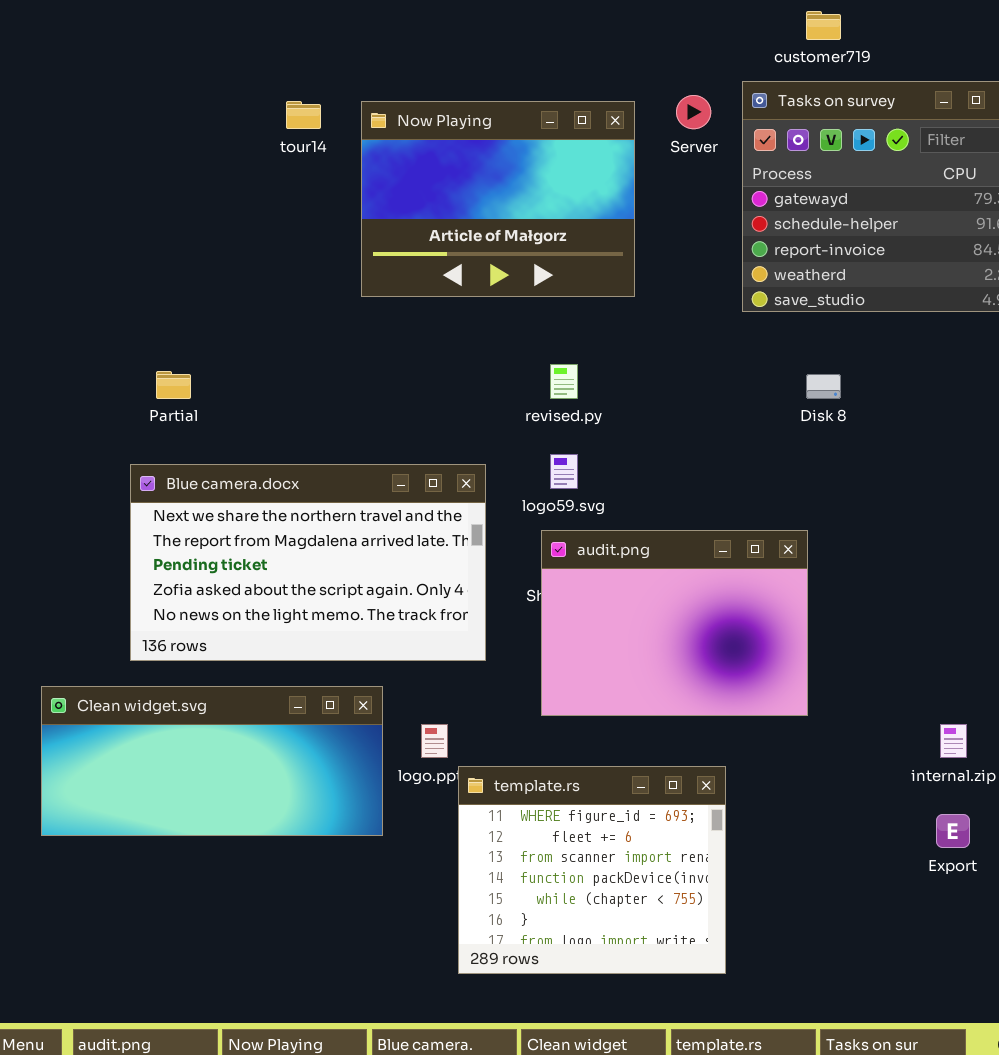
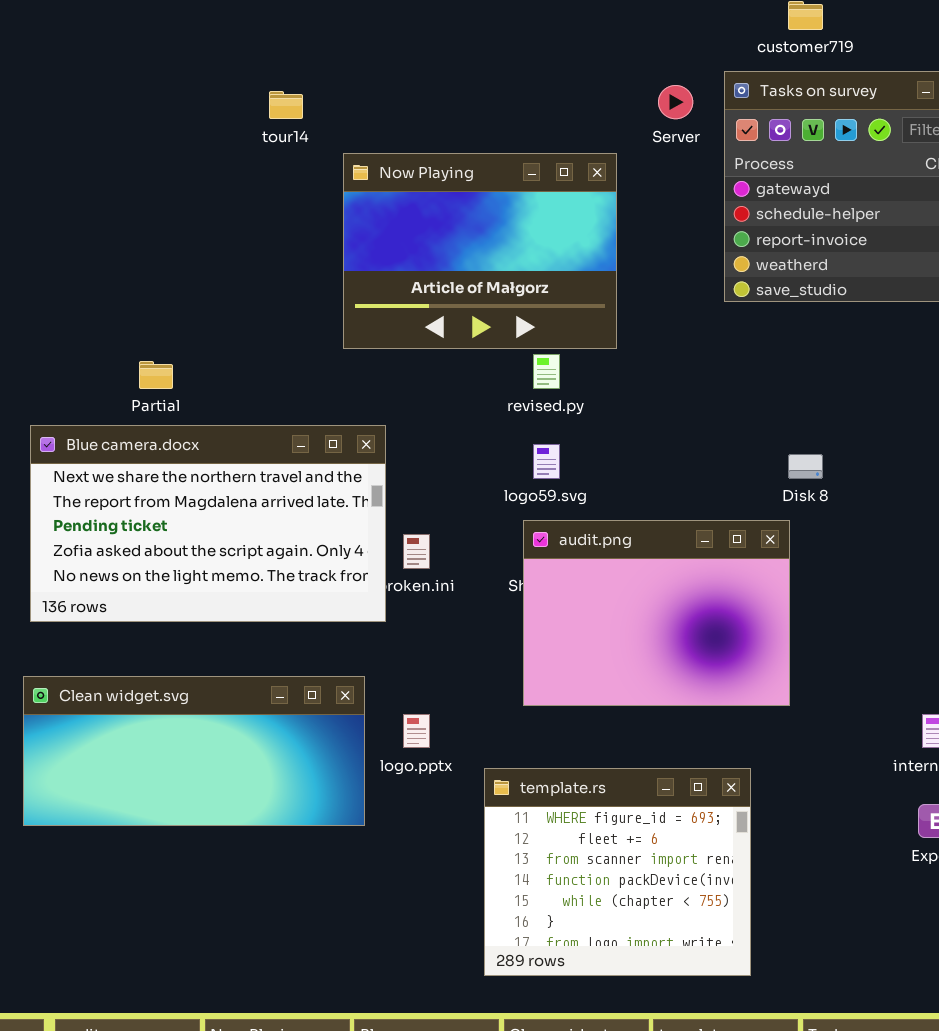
Now Playing: [361,101,635,297] -> [343,153,617,349], moved
Disk 8: [806,374,841,399] -> [788,454,823,479], moved
Blue camera.docx: [130,464,486,661] -> [30,425,386,622], moved
template.rs: [458,766,726,974] -> [484,768,751,976], moved

